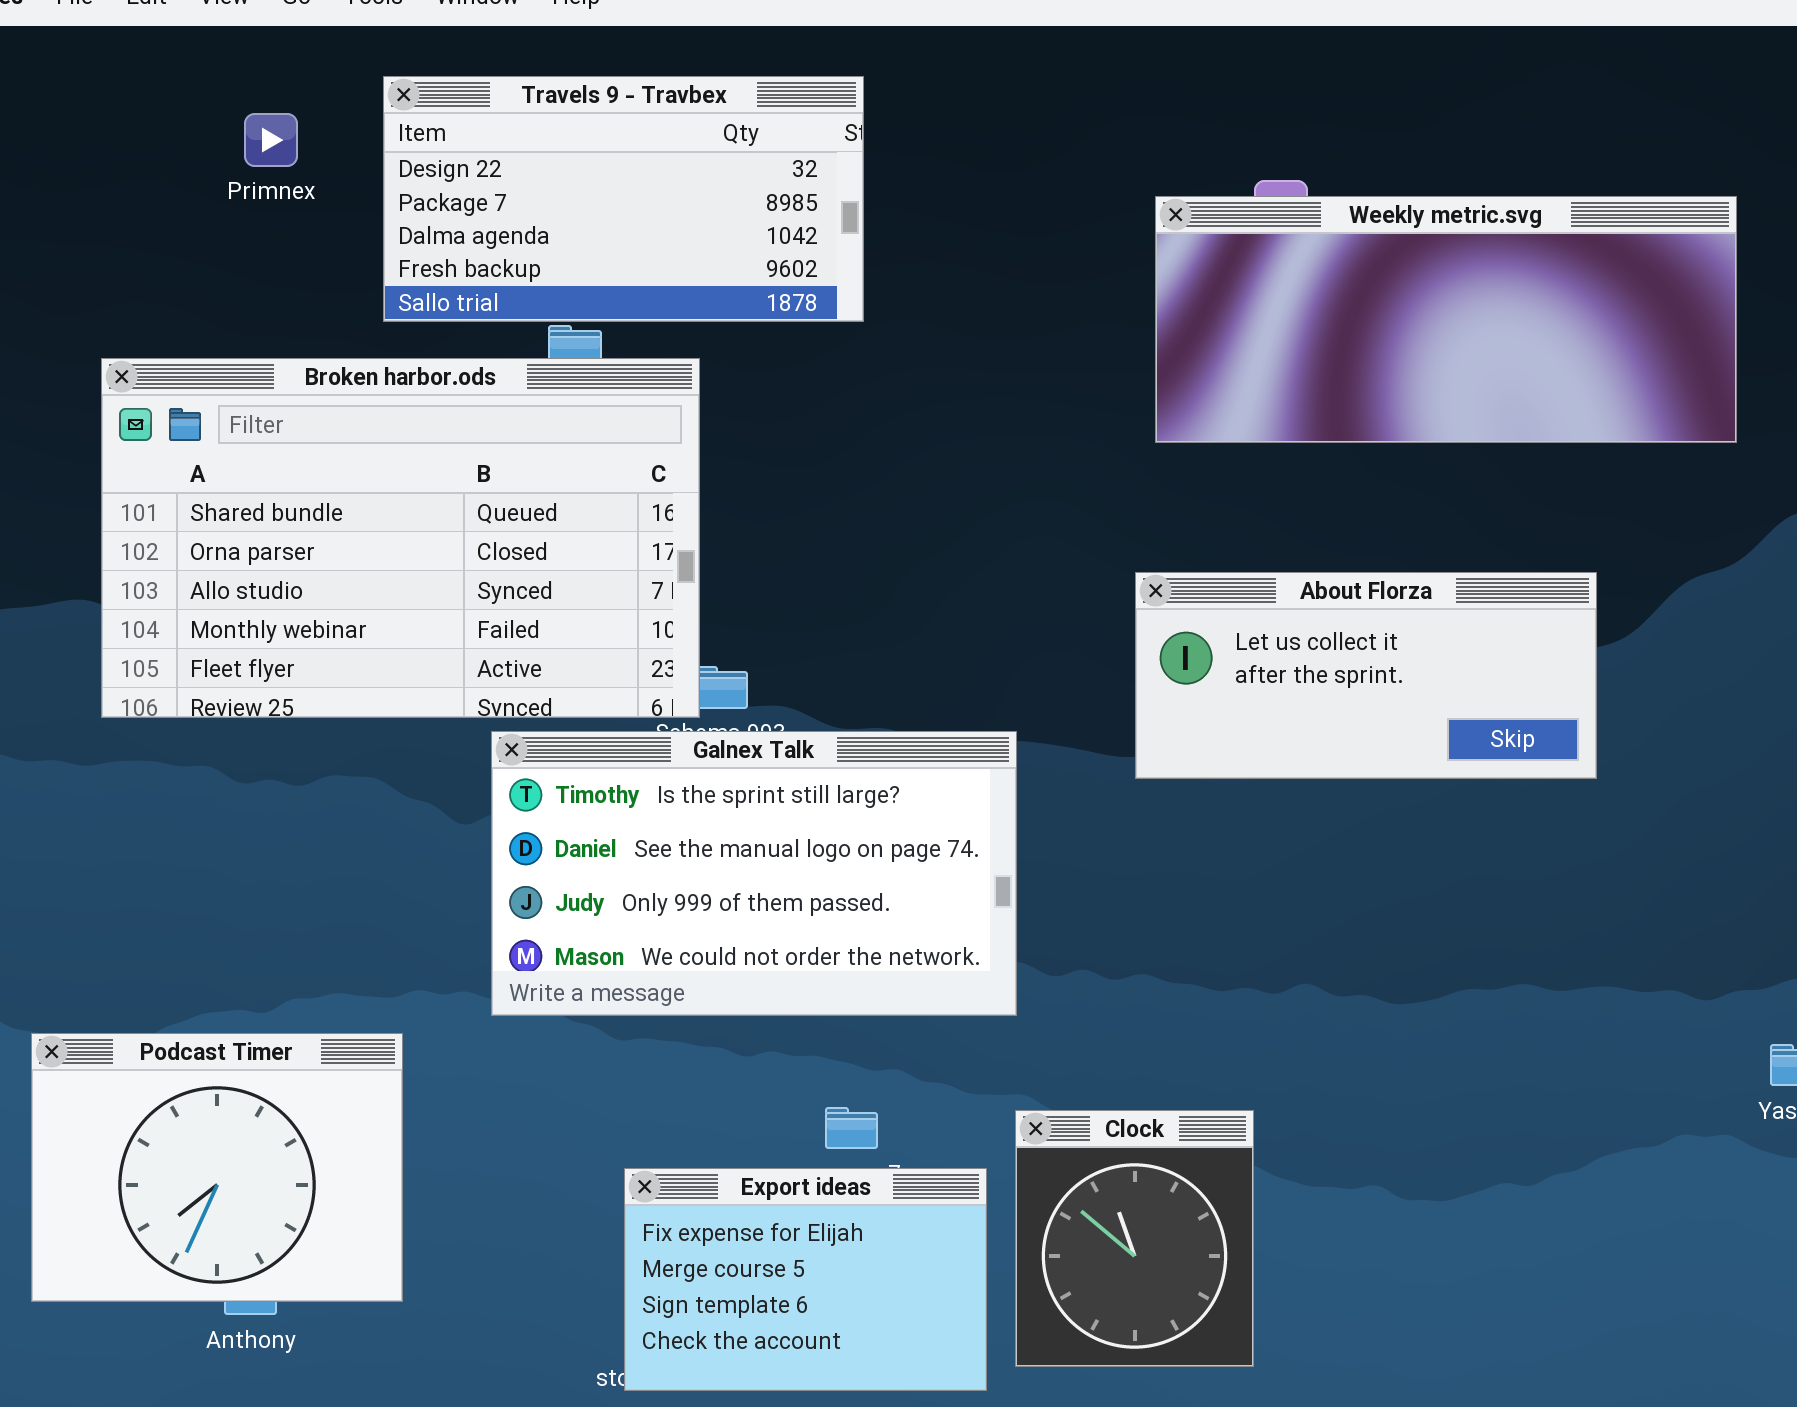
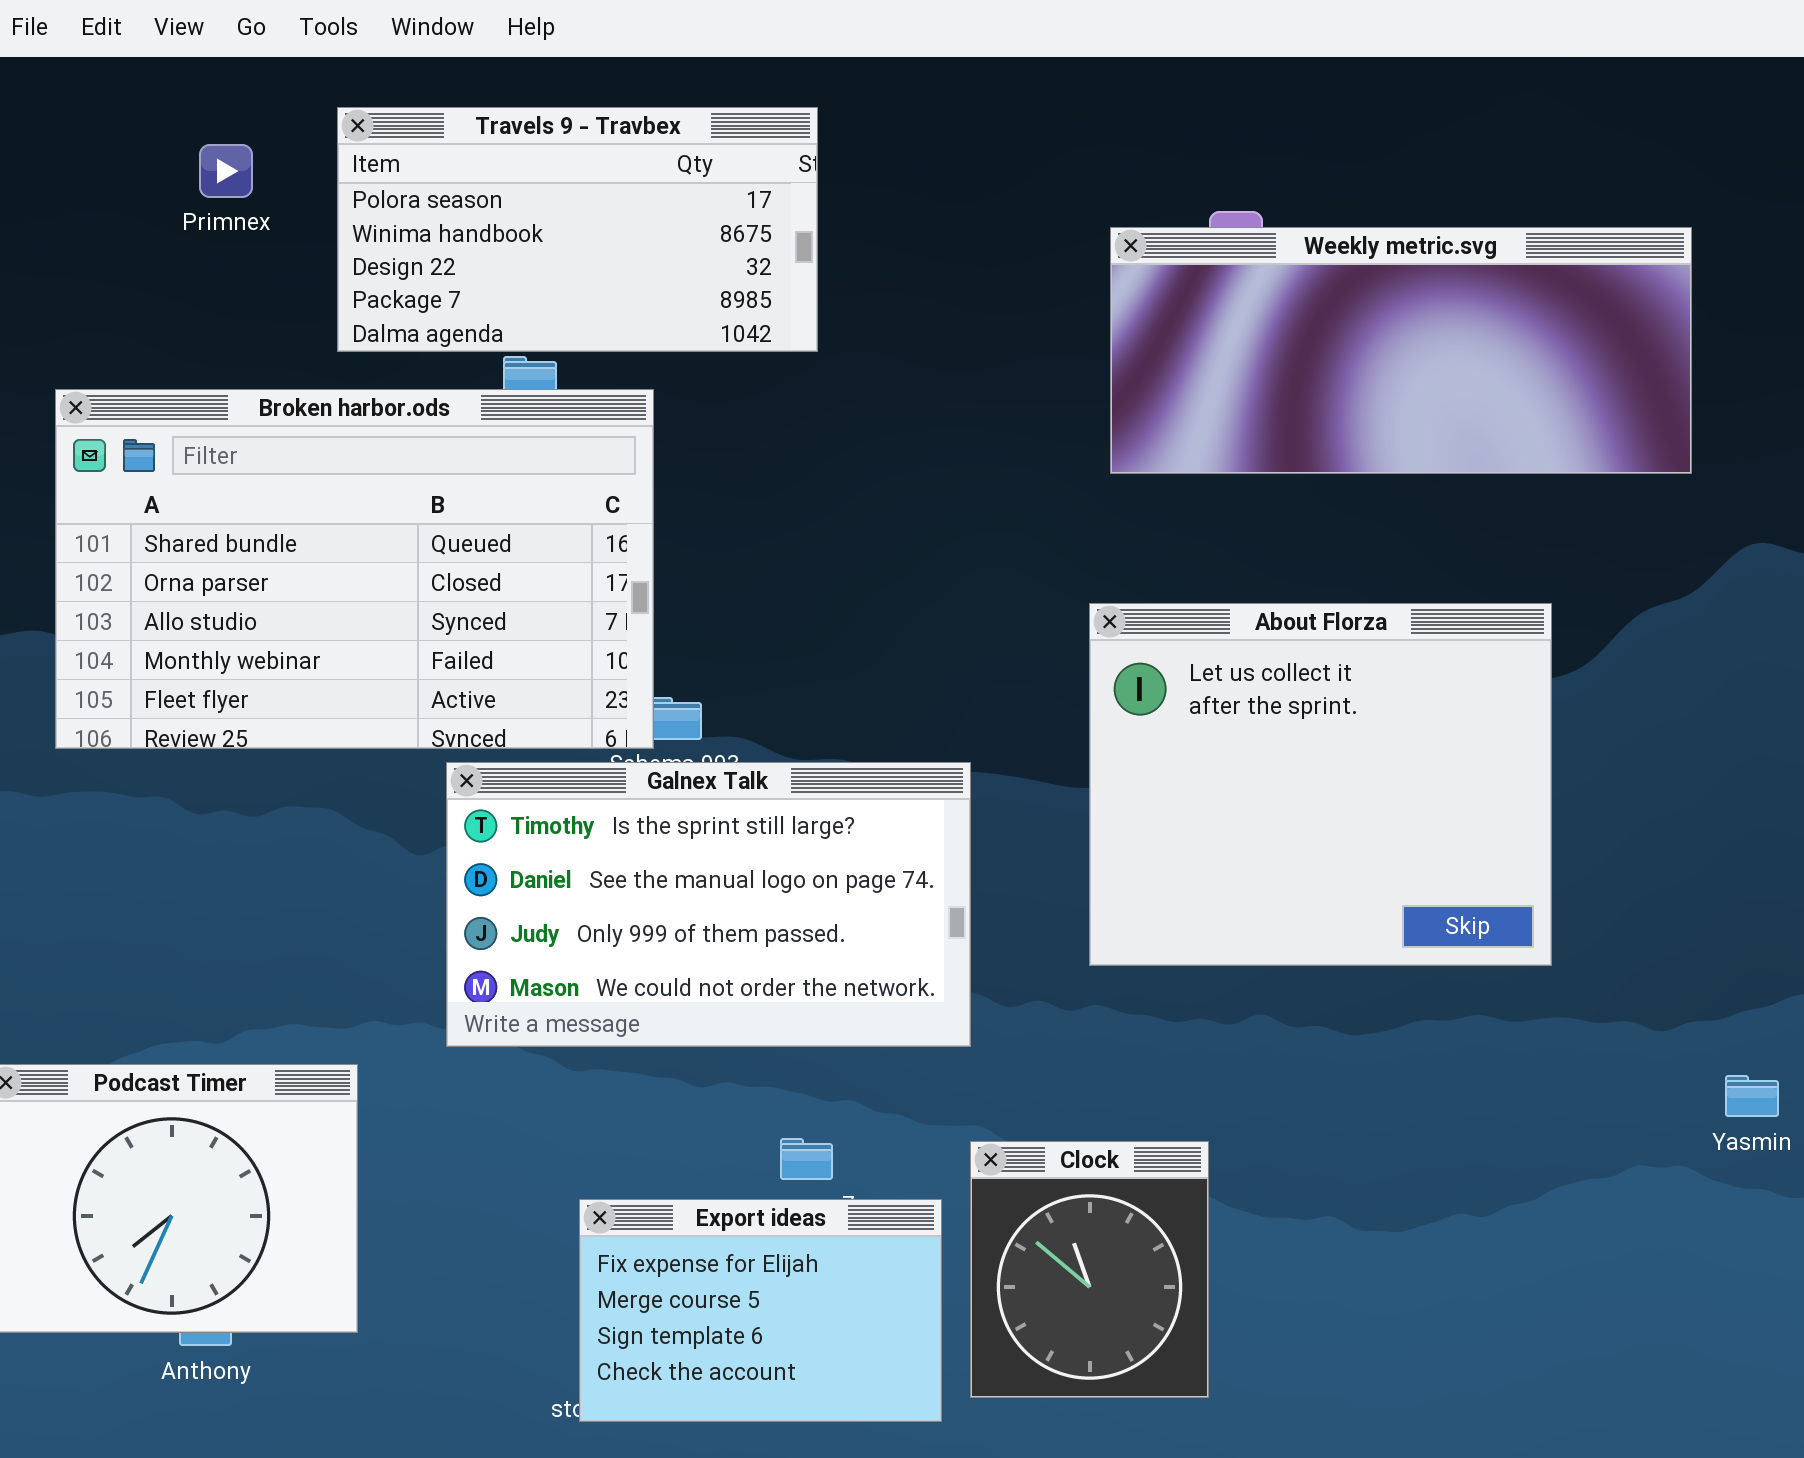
Travels 9 - Travbex: [383,76,864,322] -> [337,107,818,352], scrolled up 2 rows
About Florza: [1135,572,1597,779] -> [1089,603,1552,966], resized

